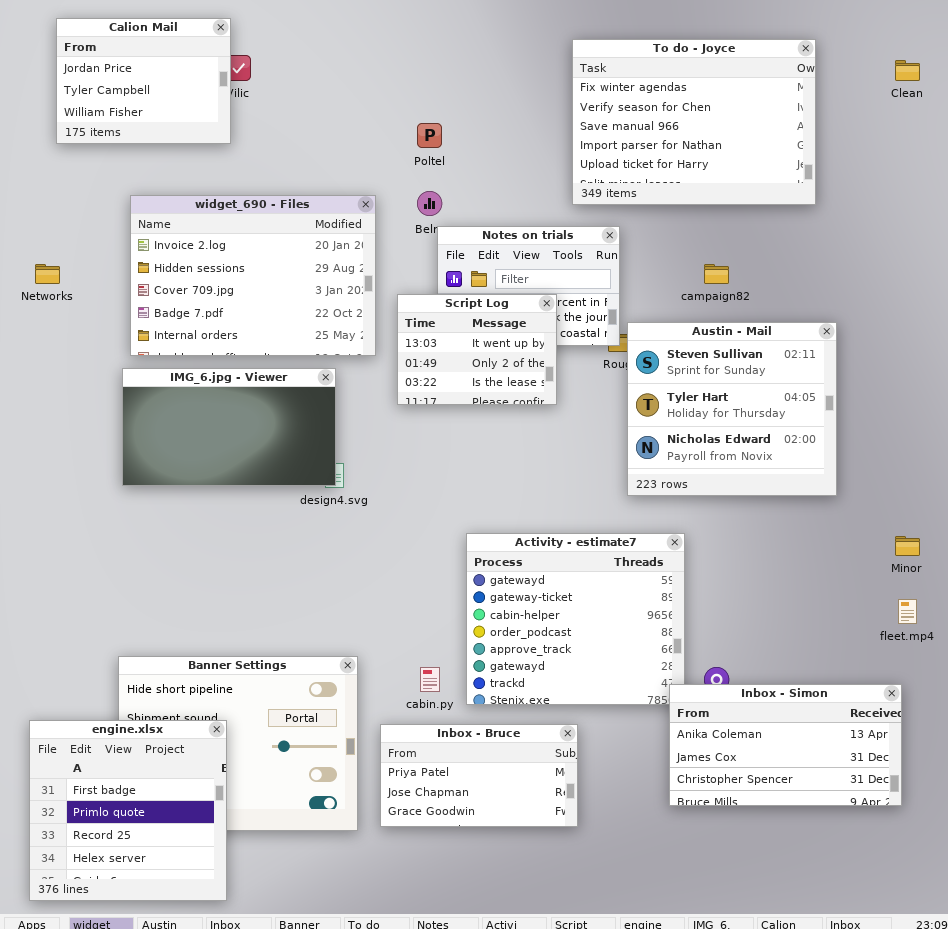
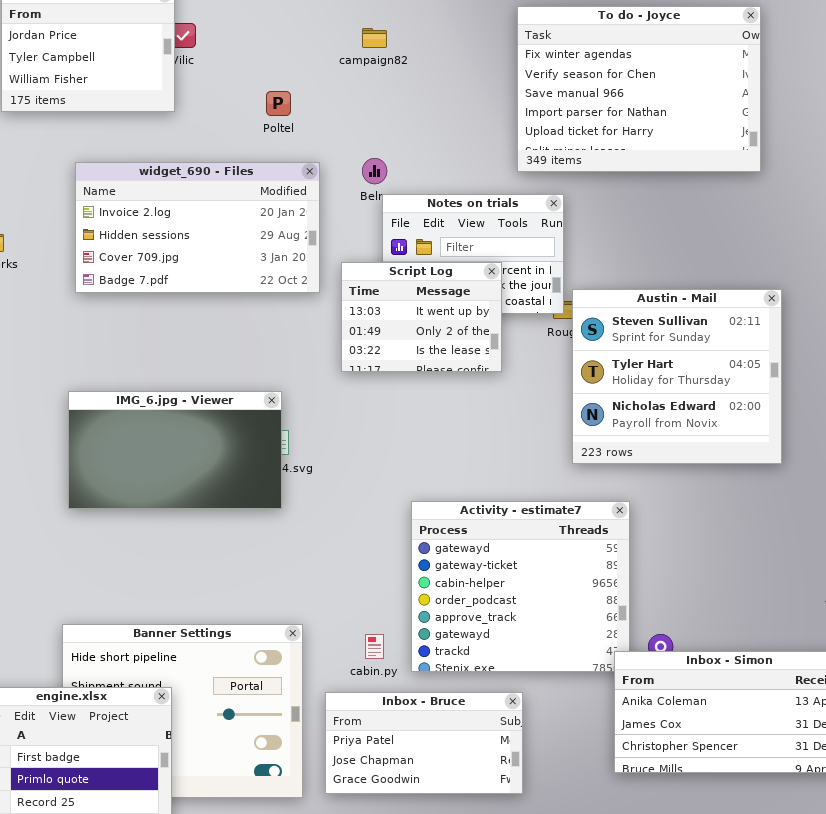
Poltel: [417,123,442,148] -> [266,91,291,116], moved
widget_690 - Files: [130,195,376,356] -> [75,162,320,293], resized
campaign82: [704,264,729,284] -> [362,28,387,48], moved
IMG_6.jpg - Viewer: [122,368,336,486] -> [68,391,282,509], moved

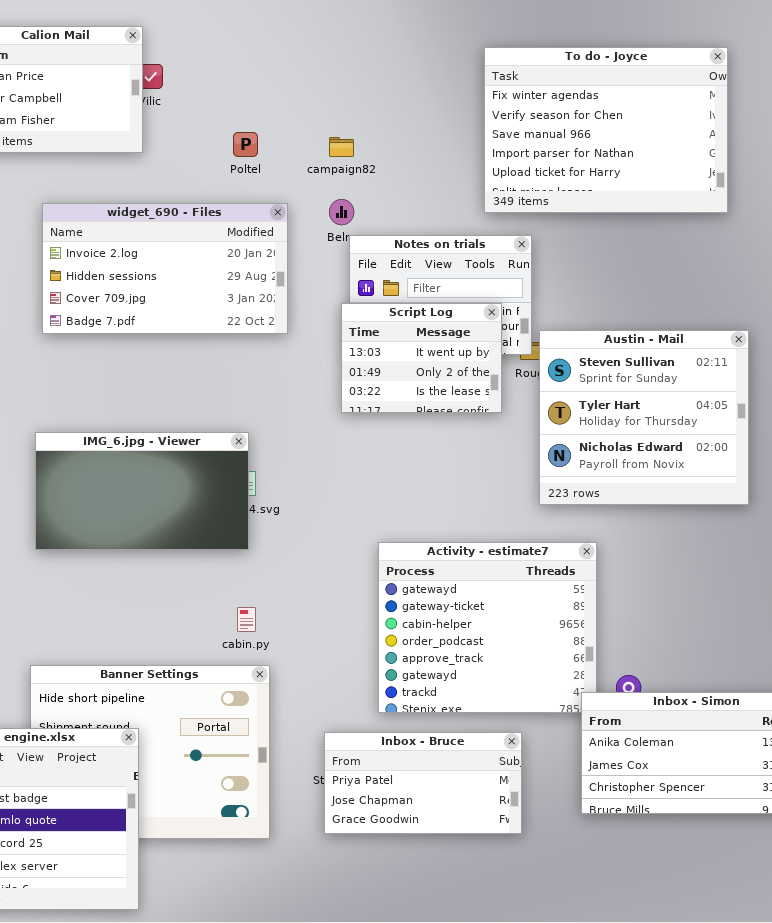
campaign82: [362,28,387,48] -> [329,137,354,157], moved
Script Log: [341,262,502,372] -> [341,303,502,413], moved
cabin.py: [365,634,384,659] -> [237,607,256,632], moved
Inbox - Bruce: [325,692,523,794] -> [324,732,522,834], moved

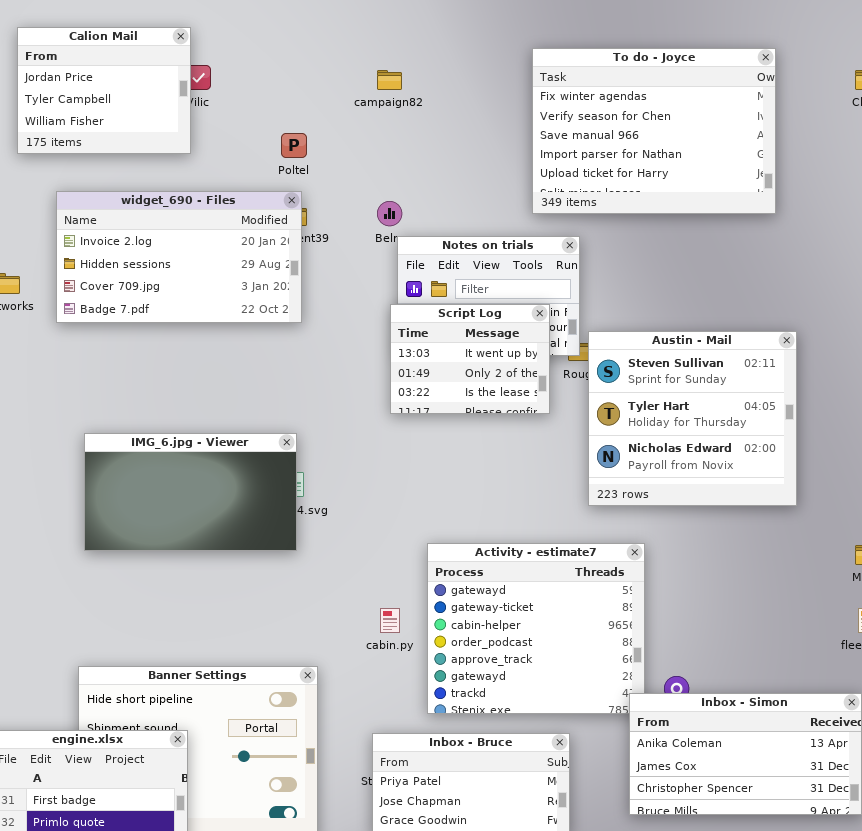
campaign82: [329,137,354,157] -> [377,70,402,90], moved
widget_690 - Files: [42,203,288,334] -> [56,191,302,323], moved
cabin.py: [237,607,256,632] -> [380,608,400,633], moved

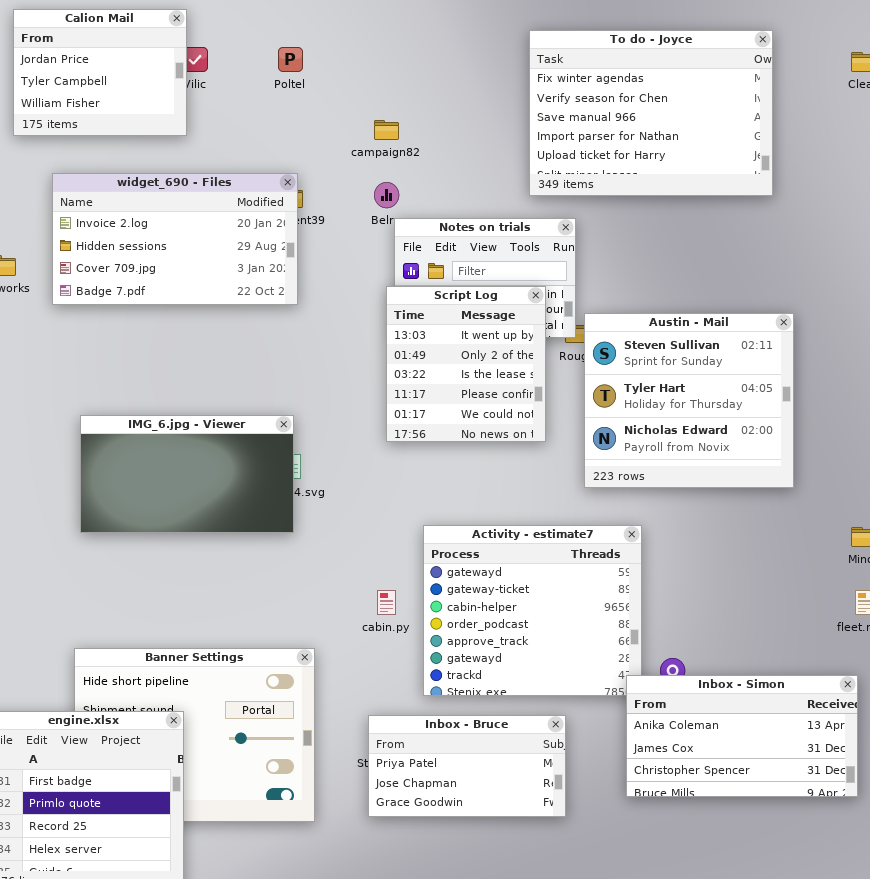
campaign82: [377,70,402,90] -> [374,120,399,140], moved
Poltel: [281,133,307,158] -> [278,47,303,72], moved
Script Log: [390,304,550,414] -> [386,286,546,442], resized

